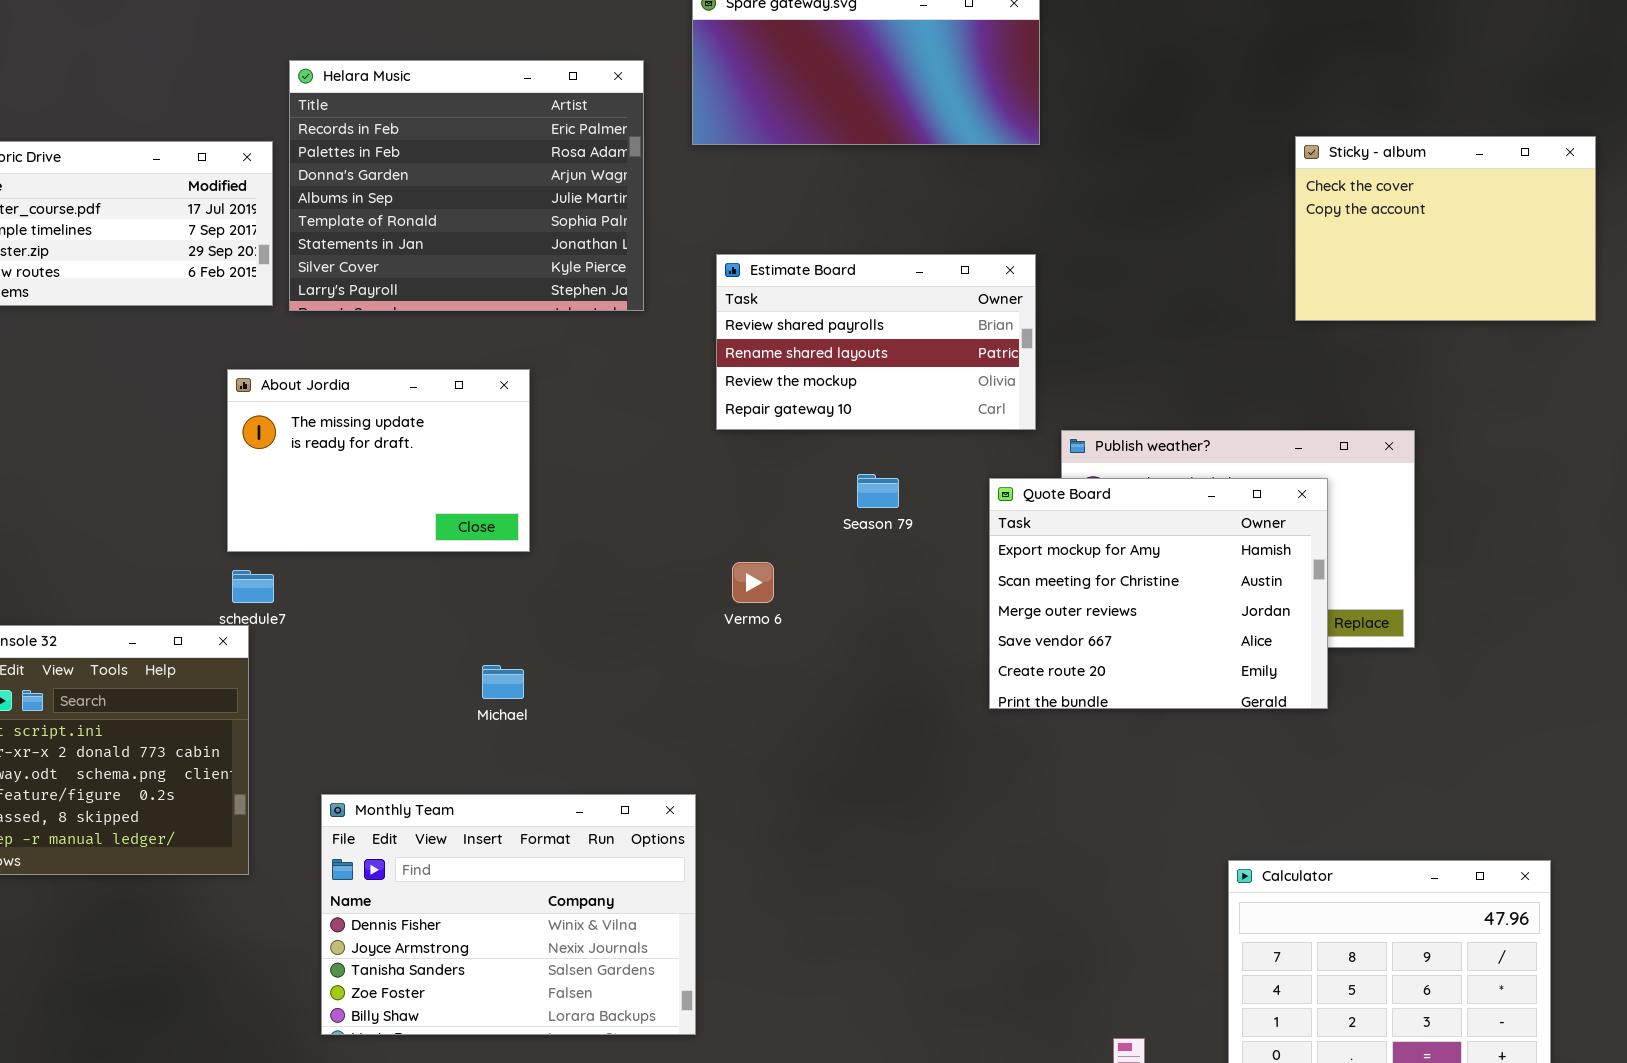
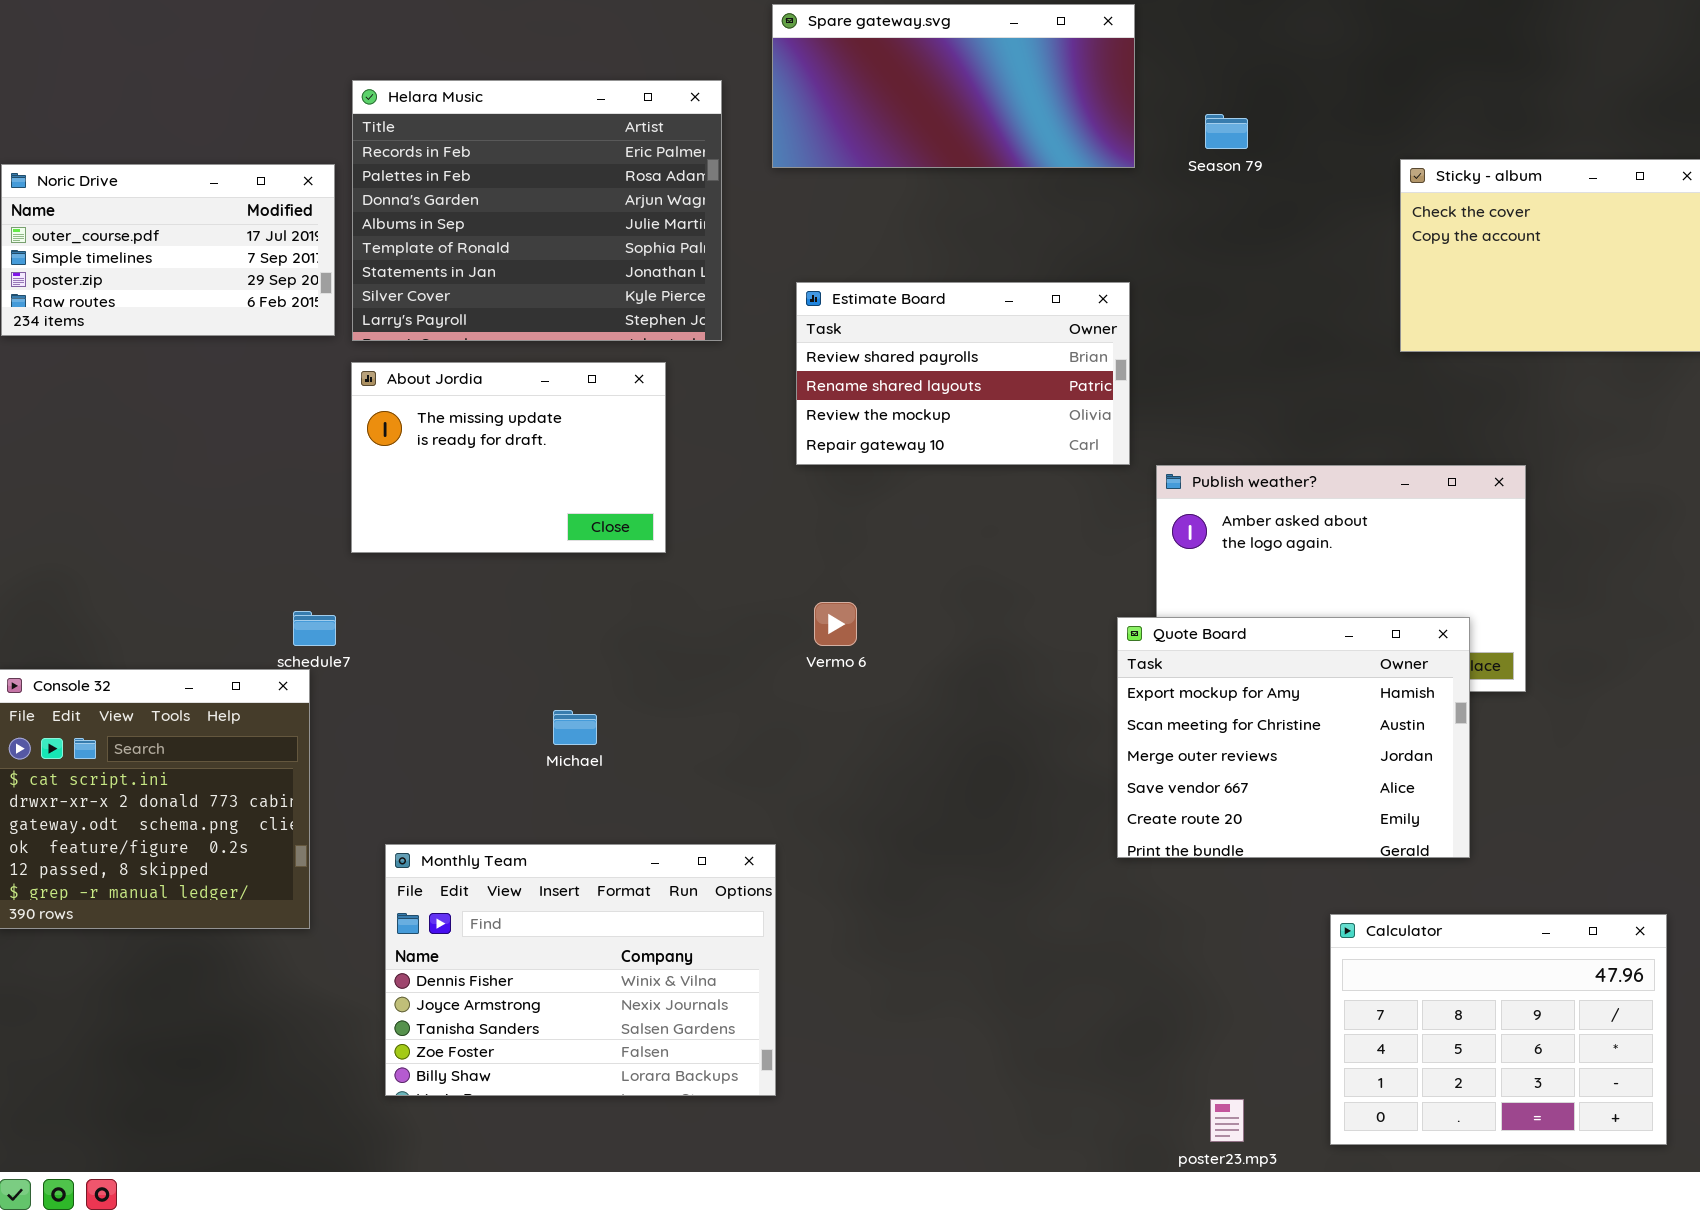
About Jordia: [227,369,530,552] -> [351,362,666,553], moved
Season 79: [857,474,899,508] -> [1205,114,1248,149], moved
Quote Board: [989,478,1328,709] -> [1117,617,1470,858], moved

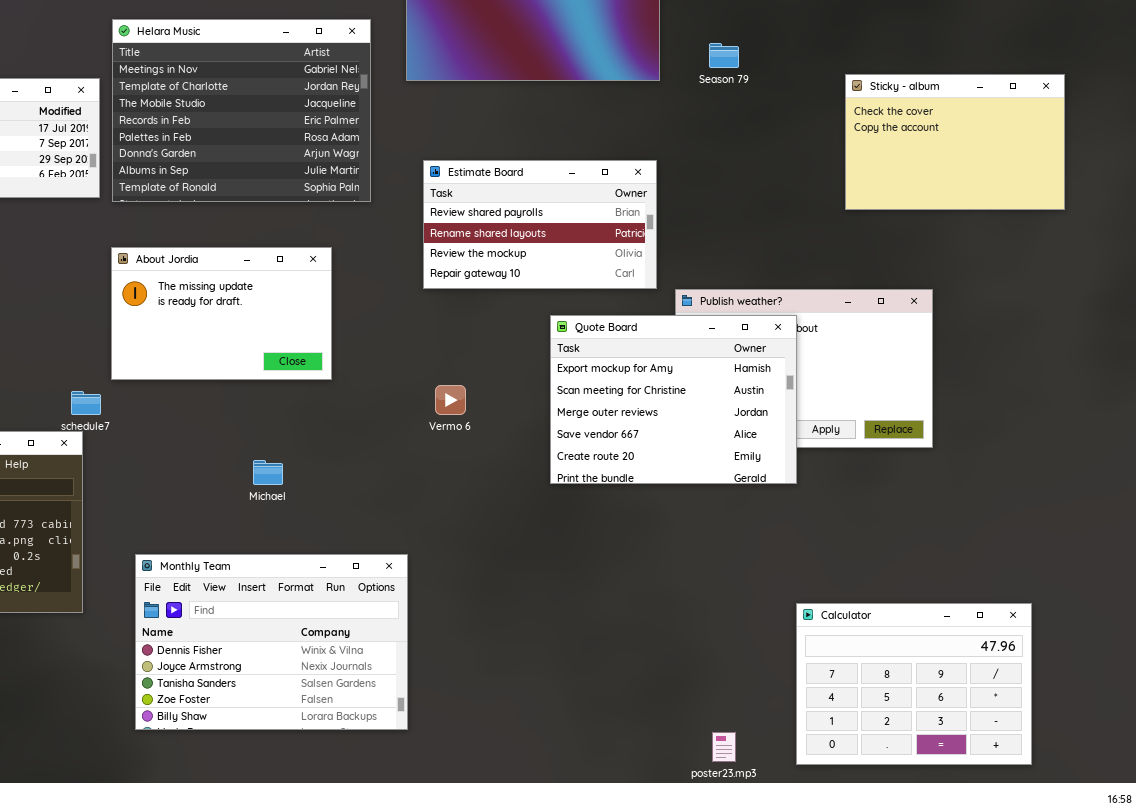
Helara Music: [352,80,722,341] -> [112,19,371,202], scrolled up 3 rows
About Jordia: [351,362,666,553] -> [111,247,332,380], moved
Quote Board: [1117,617,1470,858] -> [550,315,797,484], moved

